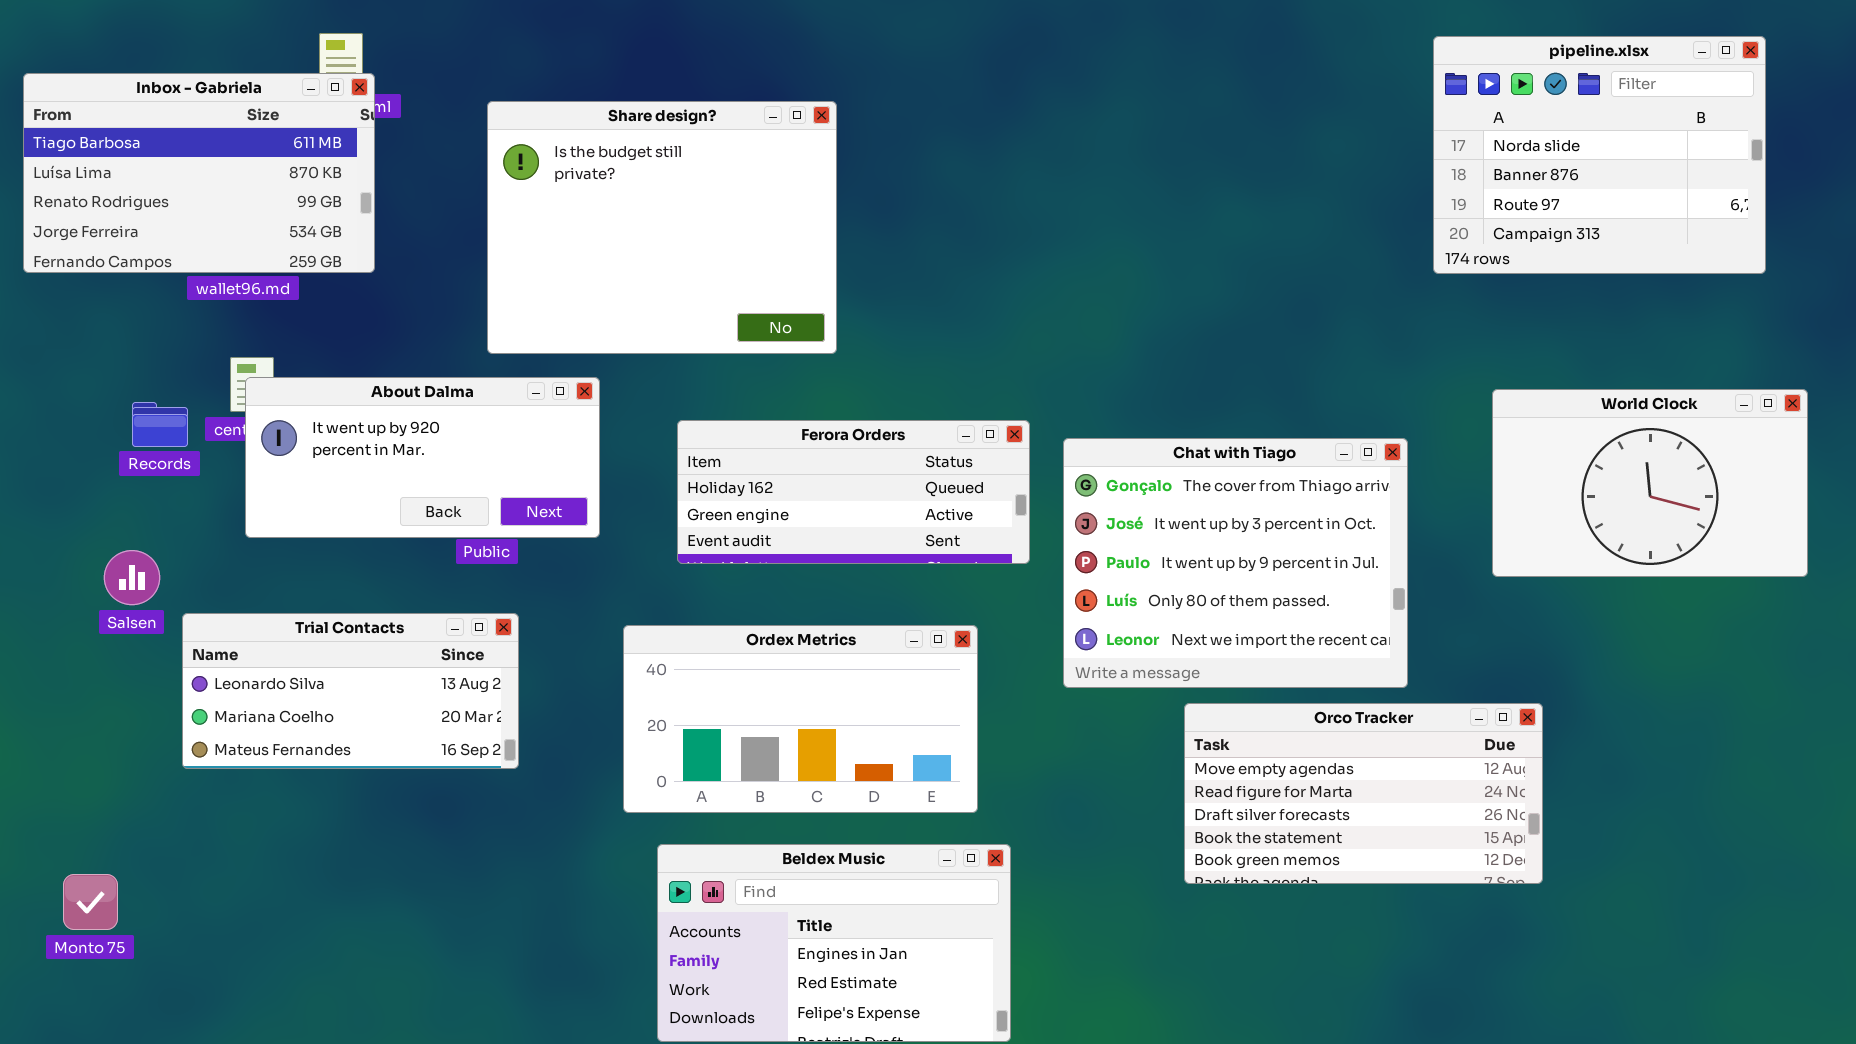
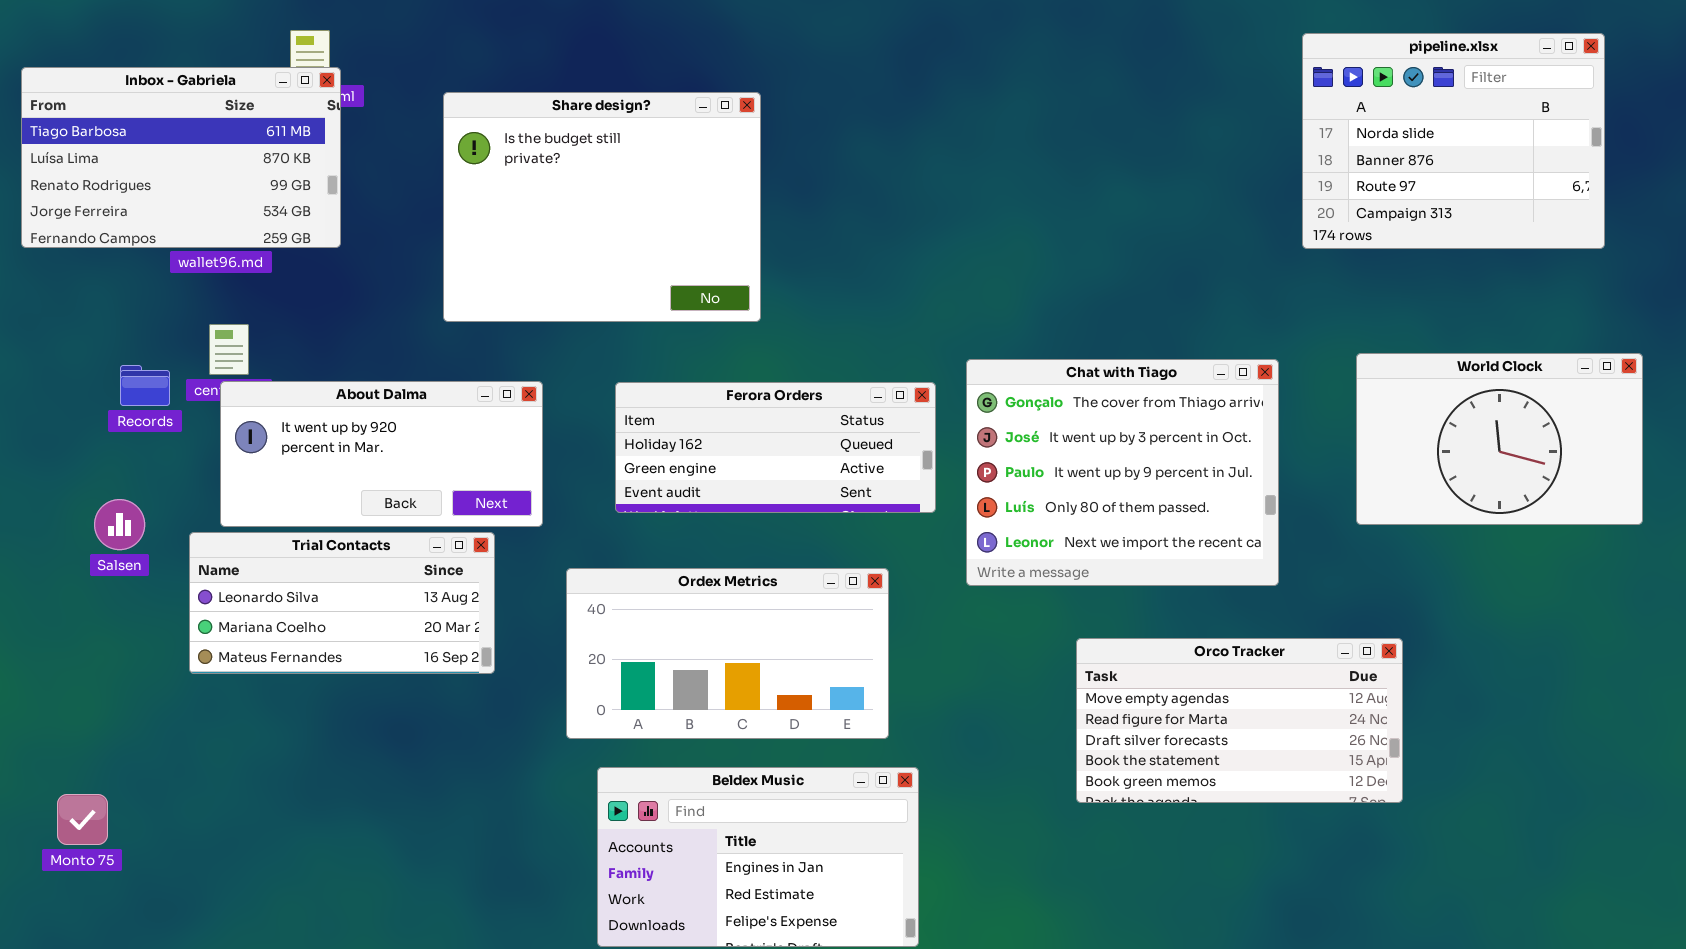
About Dalma: [245,377,600,538] -> [220,381,543,527], moved
Chat with Tiago: [1063,438,1408,688] -> [966,359,1279,586], moved
Trial Contacts: [182,613,519,769] -> [189,532,495,674], moved

